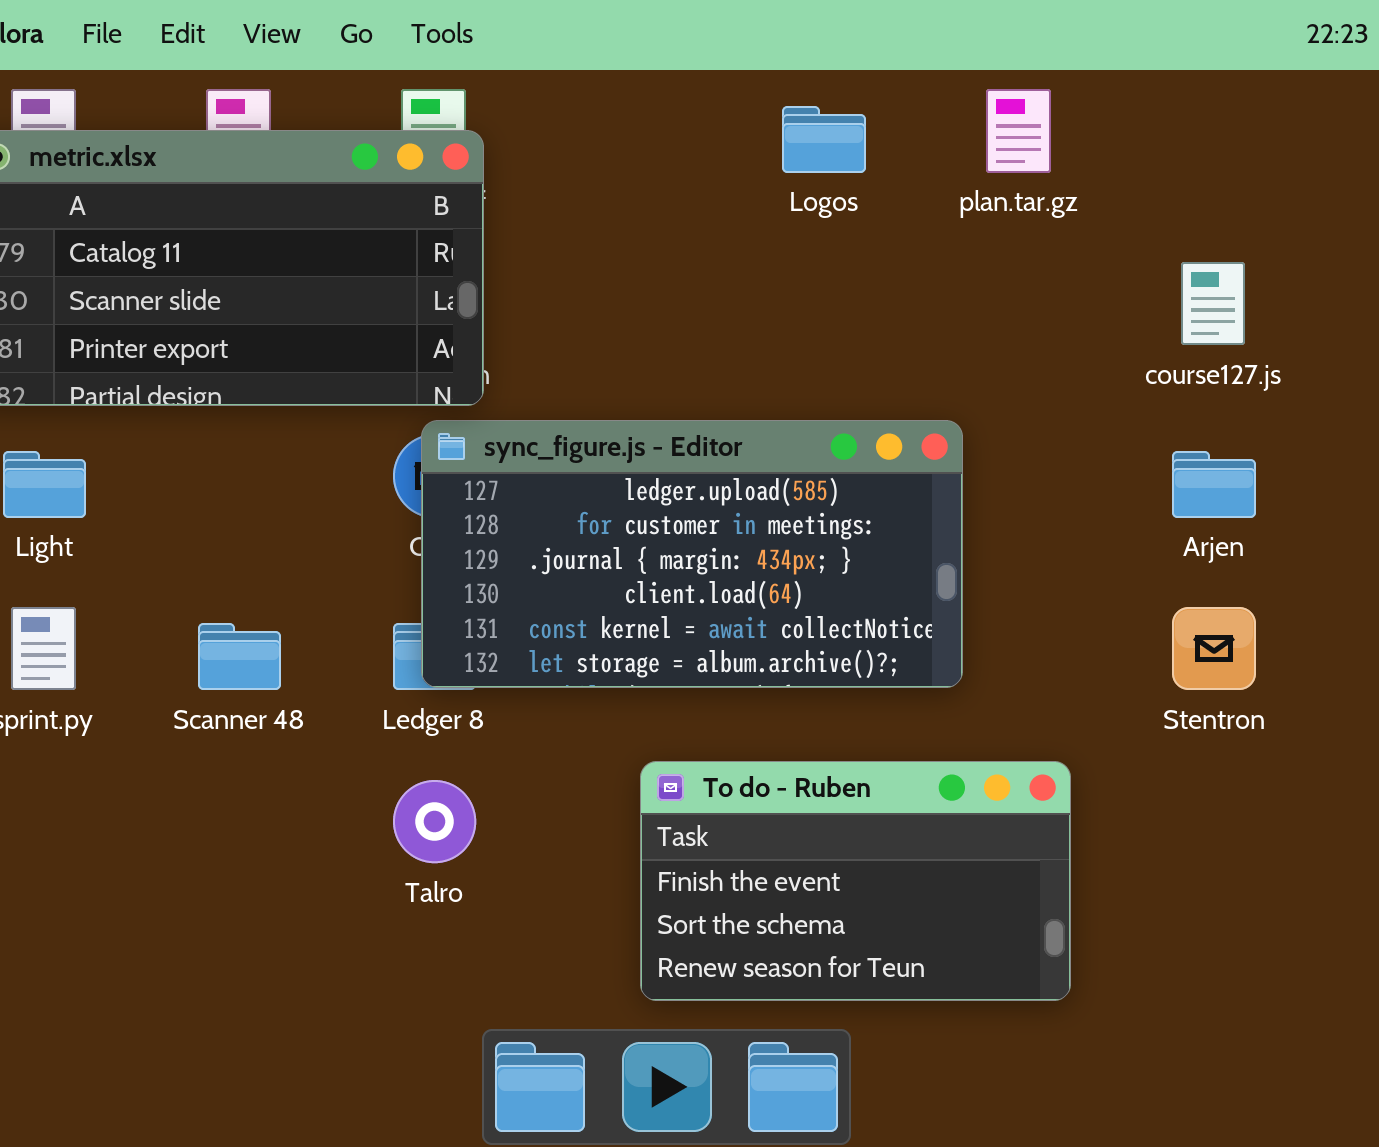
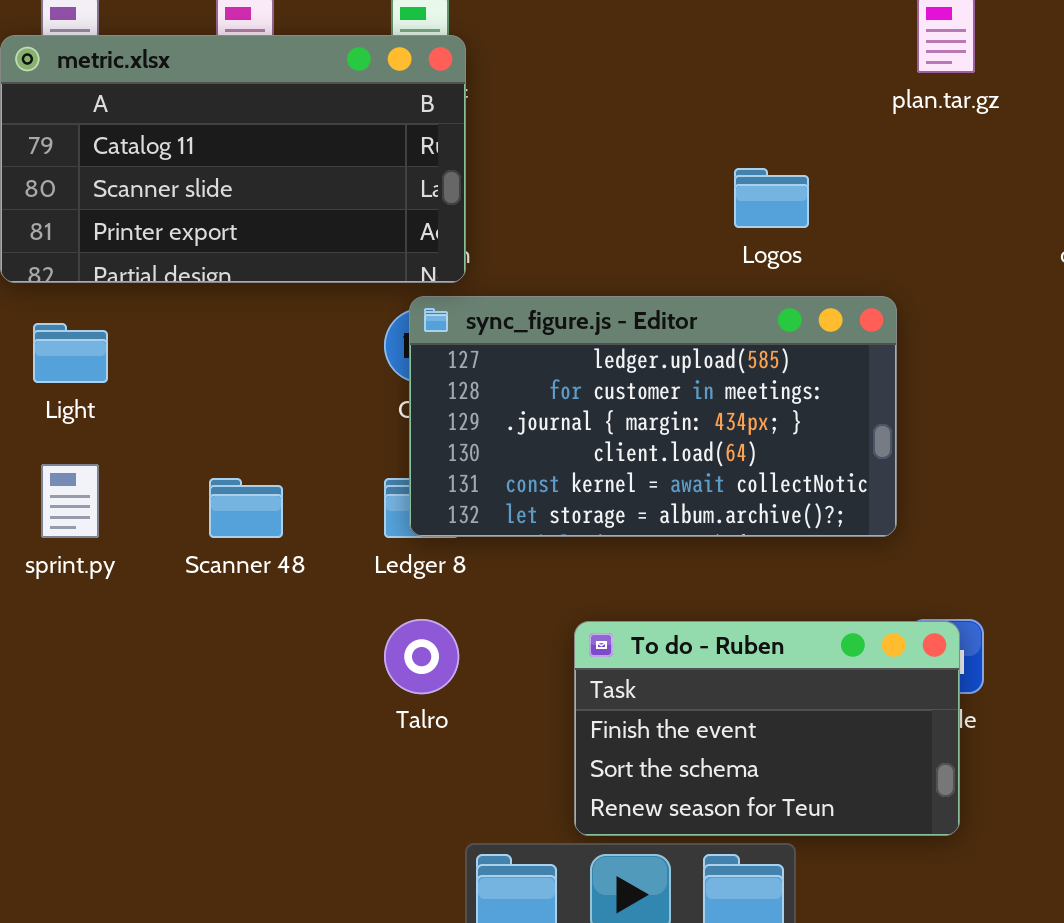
Logos: [782,106,866,173] -> [734,168,809,228], moved
To do - Ruben: [640,761,1071,1001] -> [574,621,960,836], moved

